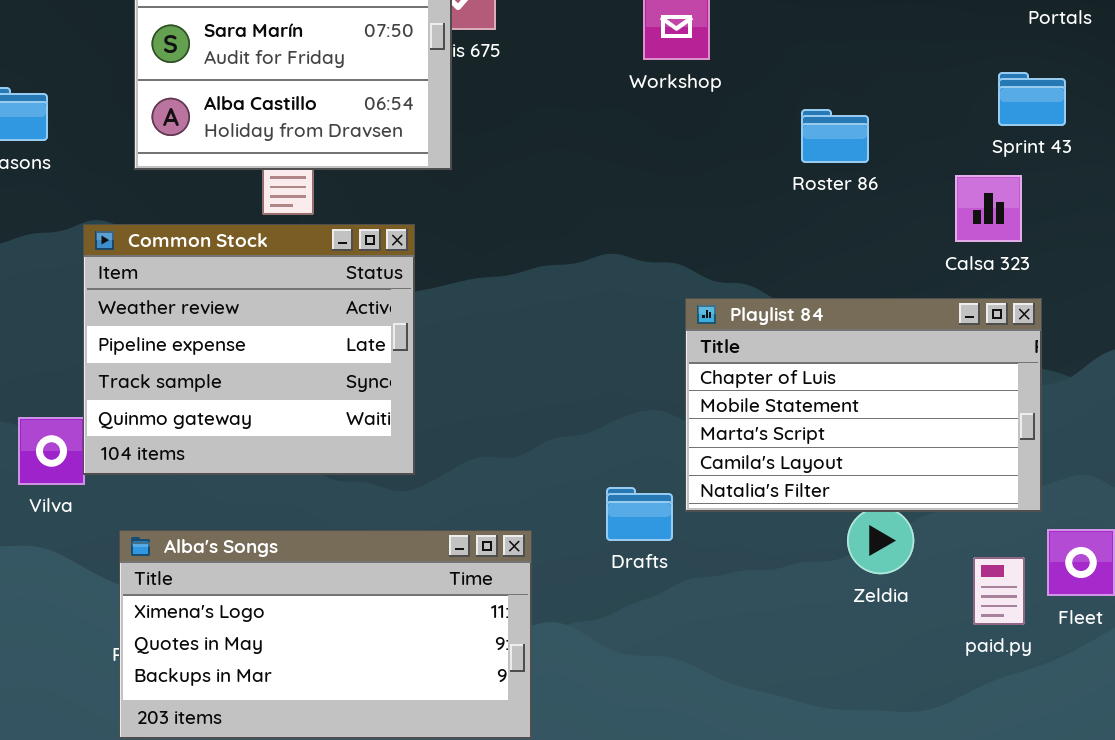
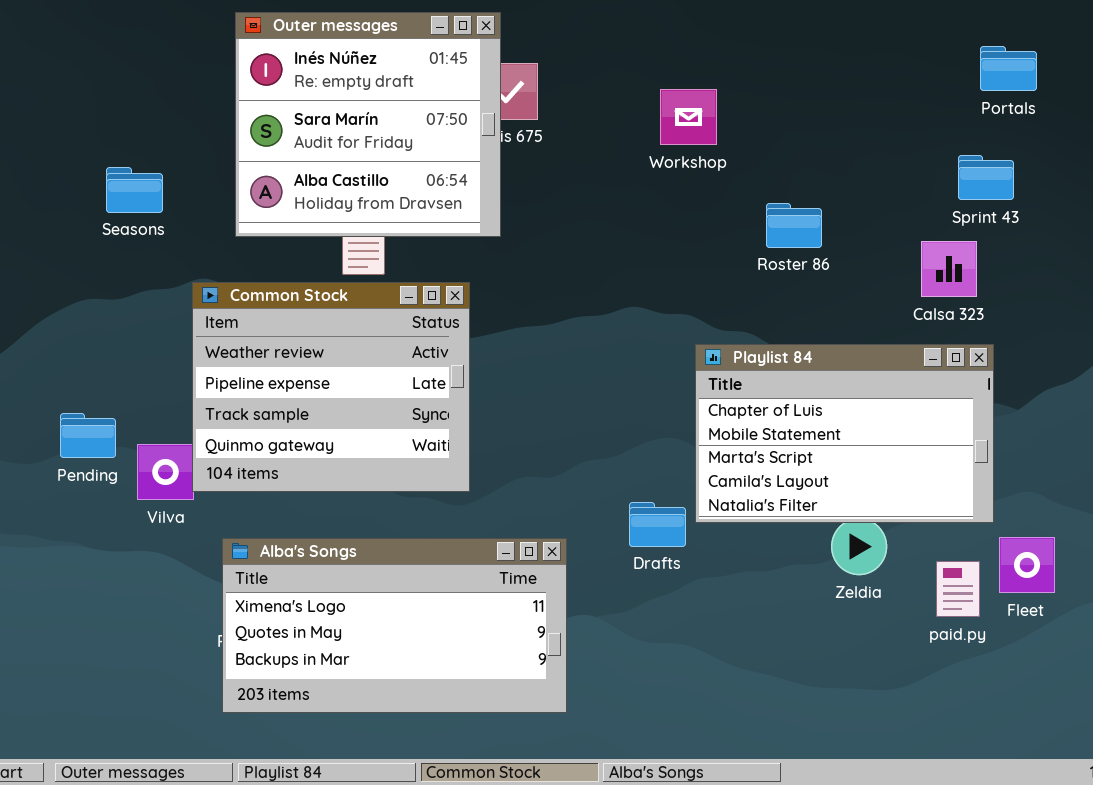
Roster 86: [801,109,869,163] -> [766,203,822,248], moved

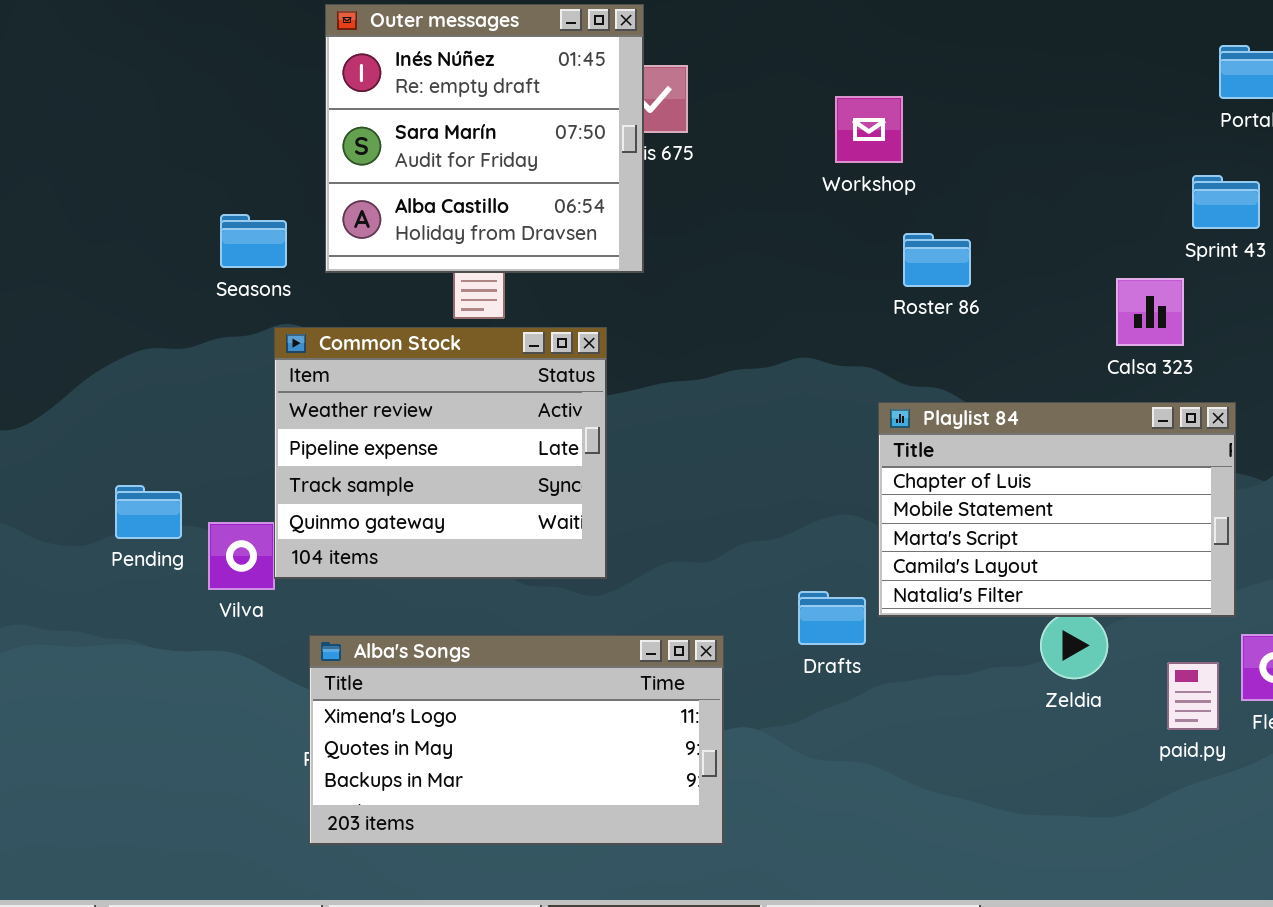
Seasons: [106,167,163,213] -> [220,214,287,268], moved
Roster 86: [766,203,822,248] -> [903,233,971,287], moved
Calsa 323: [921,241,977,297] -> [1116,278,1184,346], moved

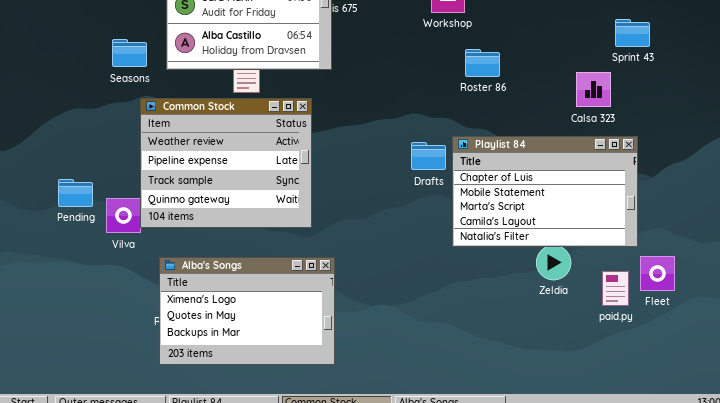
Drafts: [798,591,866,645] -> [411,142,446,170], moved
Alba's Songs: [309,635,724,845] -> [159,257,335,365], resized

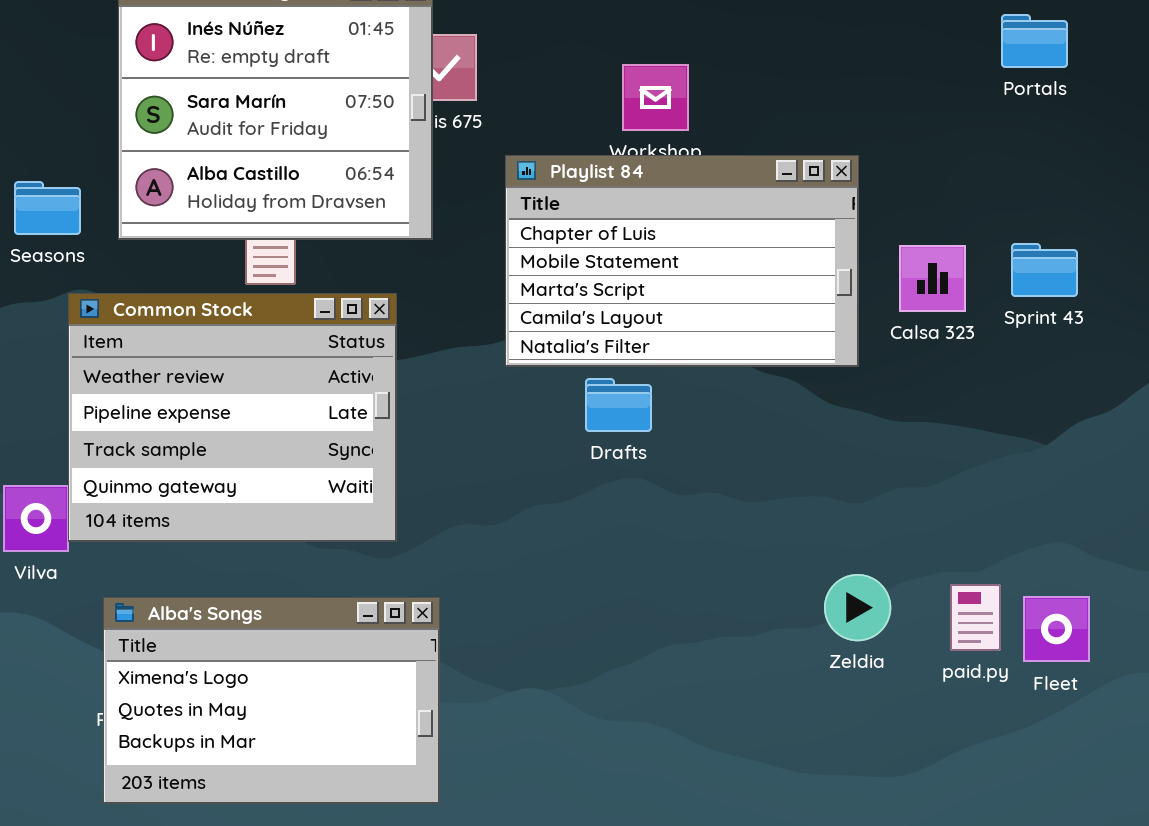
Sprint 43: [615,19,650,47] -> [1011,243,1078,297], moved
Playlist 84: [452,136,638,247] -> [505,155,859,367], moved
paid.py: [602,271,629,306] -> [950,584,1001,651], moved

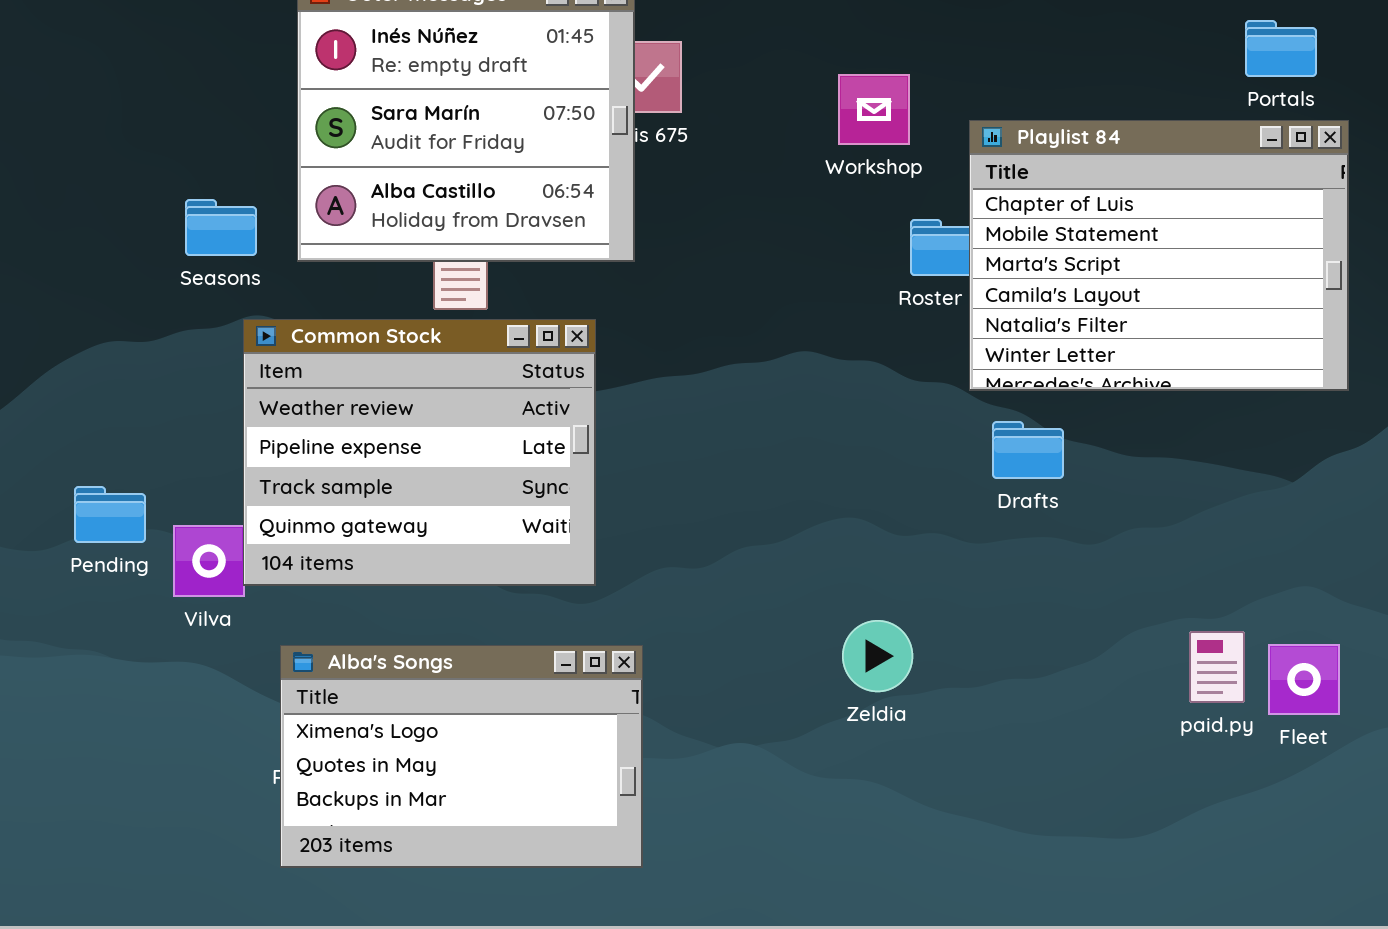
Playlist 84: [505,155,859,367] -> [969,120,1349,391], moved, resized
Drafts: [585,378,652,432] -> [992,421,1064,479], moved
Zeldia: [824,574,891,641] -> [842,620,913,692], moved

